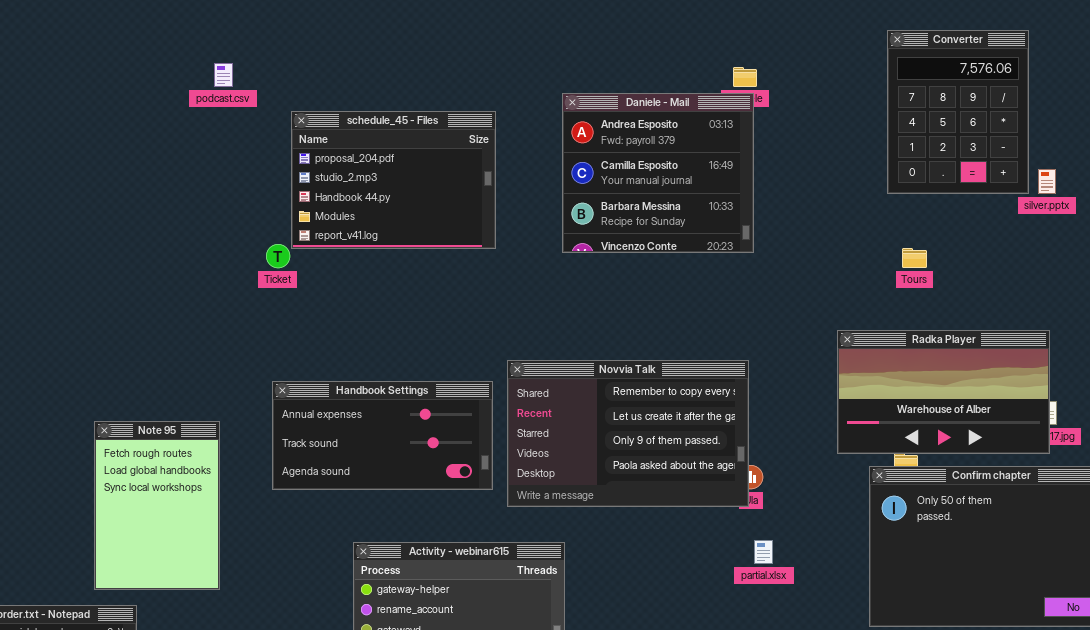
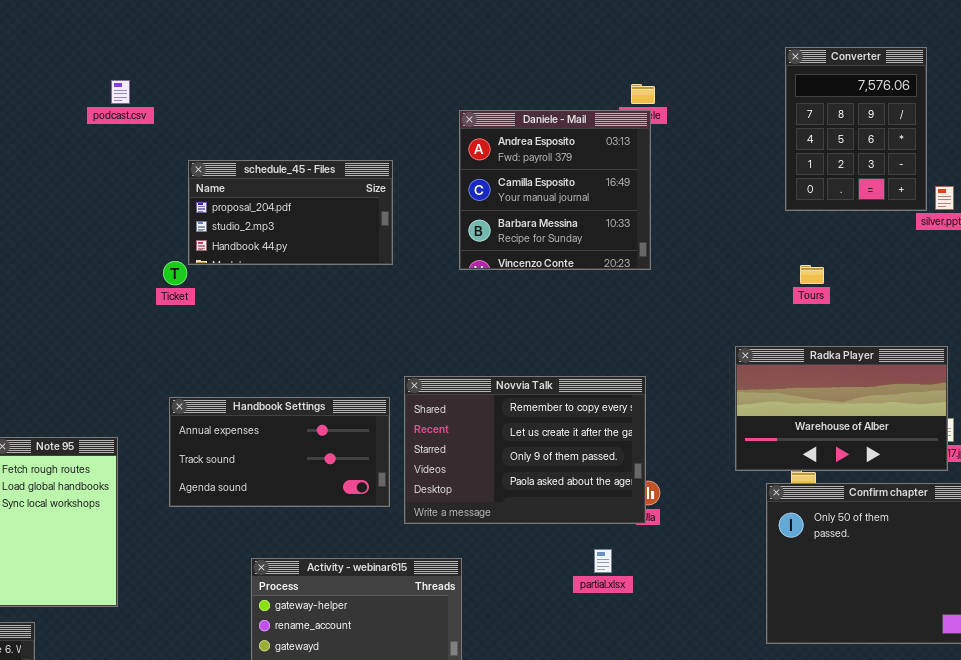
schedule_45 - Files: [291,111,496,249] -> [188,160,393,265], resized
partial.xlsx: [754,540,773,564] -> [594,549,612,573], moved

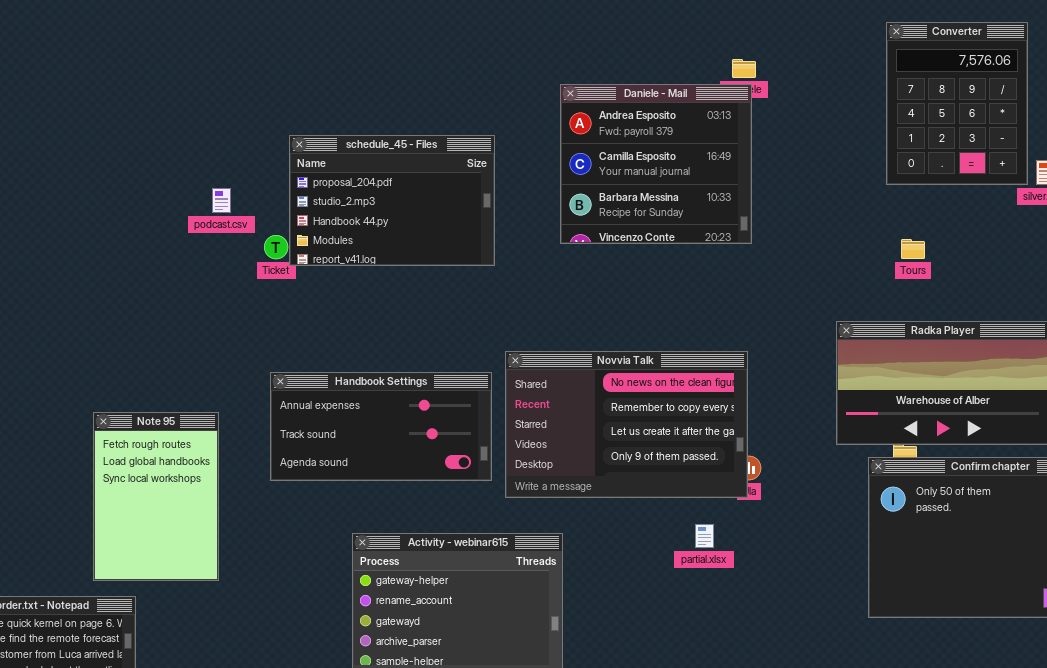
podcast.csv: [111,80,130,104] -> [212,188,231,213], moved
schedule_45 - Files: [188,160,393,265] -> [289,135,495,266], resized
Novvia Talk: [404,376,646,524] -> [505,351,748,498], scrolled up 1 row

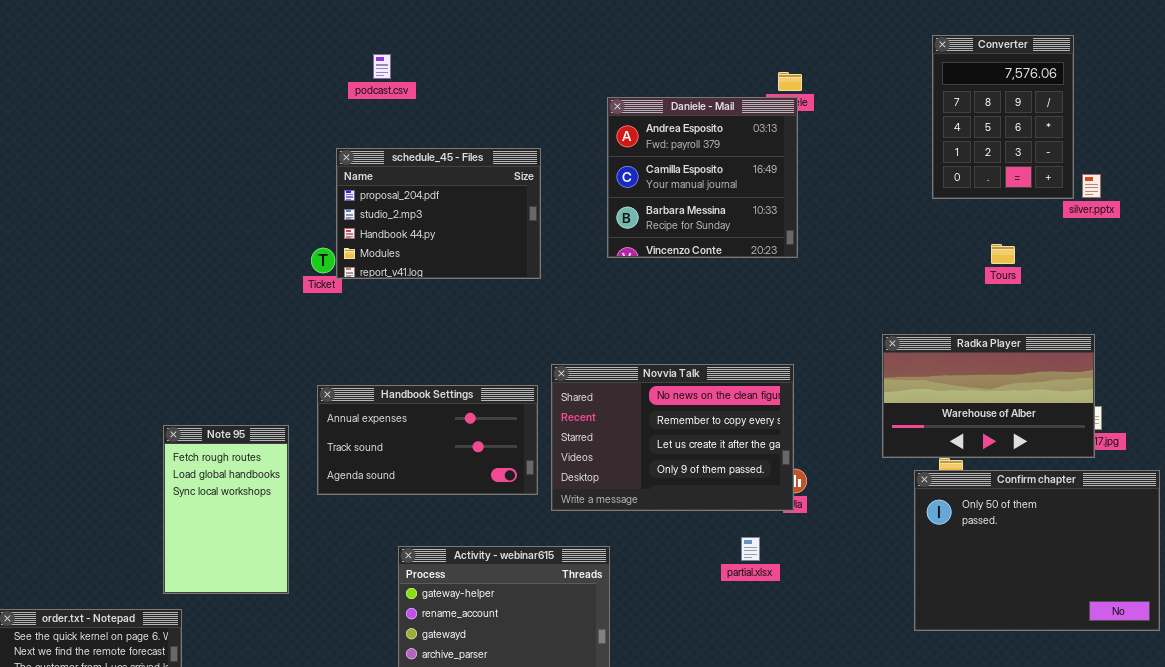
podcast.csv: [212,188,231,213] -> [373,54,391,79], moved
Tours: [901,239,925,259] -> [991,244,1015,264], moved
Note 95: [93,412,219,581] -> [163,425,289,594], moved

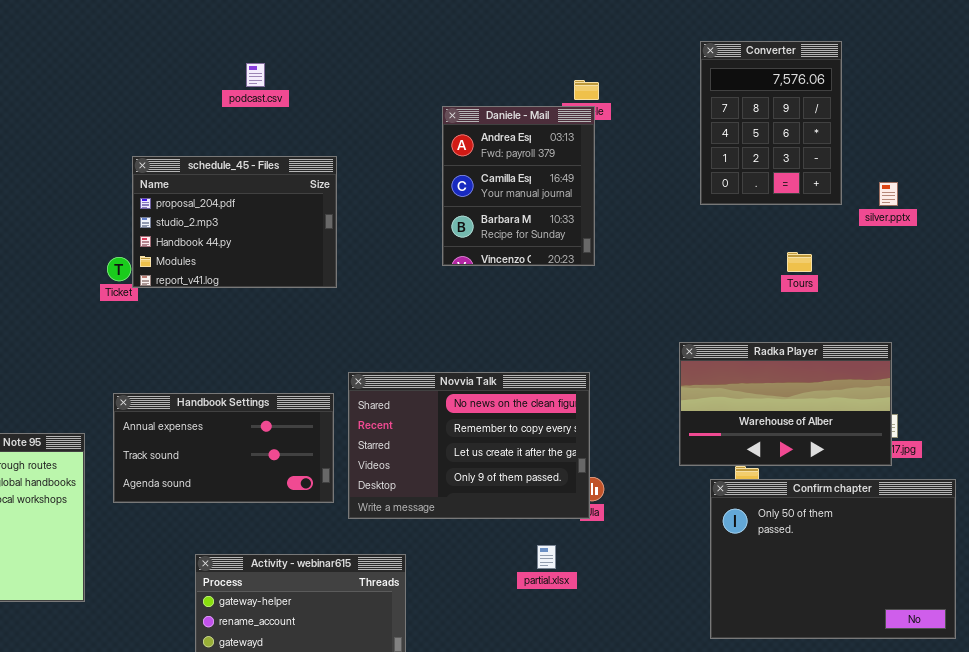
Converter: [932,35,1074,199] -> [700,41,842,205], moved
podcast.csv: [373,54,391,79] -> [246,63,265,87], moved
Daniele - Mail: [607,97,798,258] -> [442,106,595,266], resized

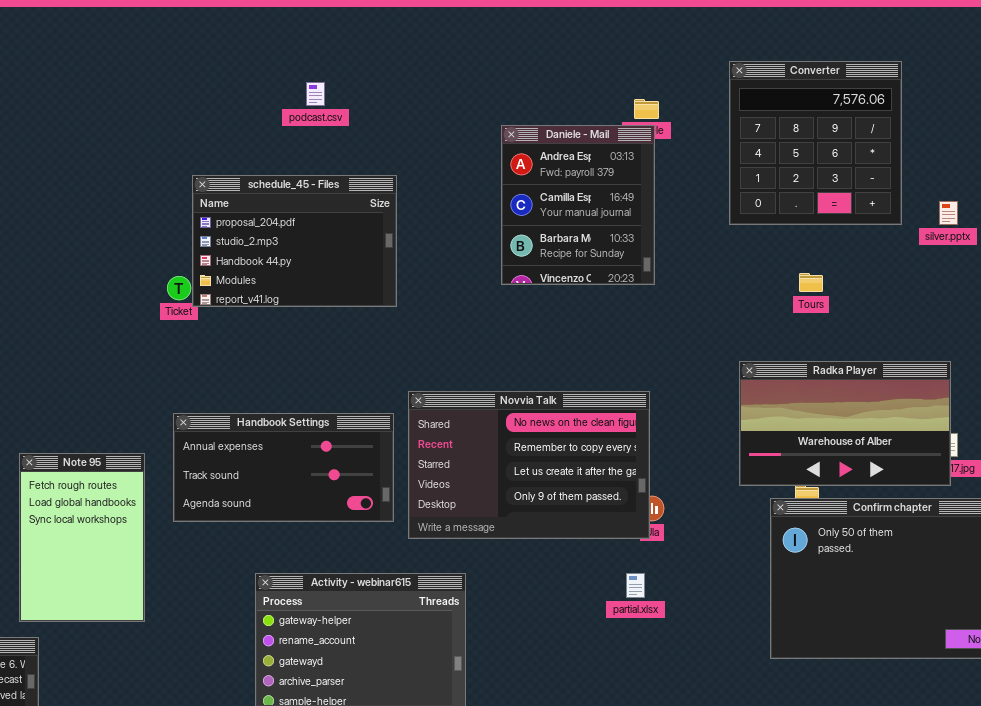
Converter: [700,41,842,205] -> [729,61,902,225], resized
Tours: [787,252,812,272] -> [799,273,823,292], moved
partial.xlsx: [537,545,556,569] -> [626,573,645,598], moved

